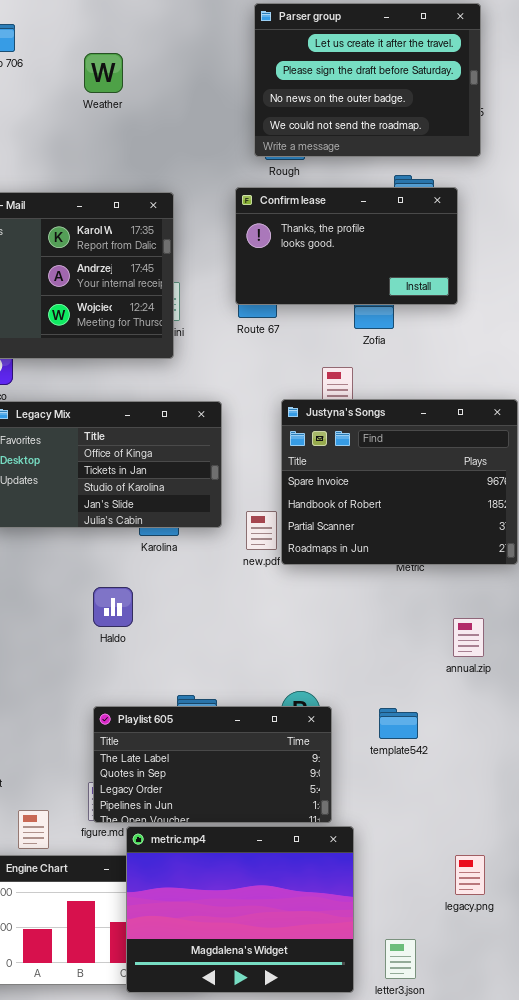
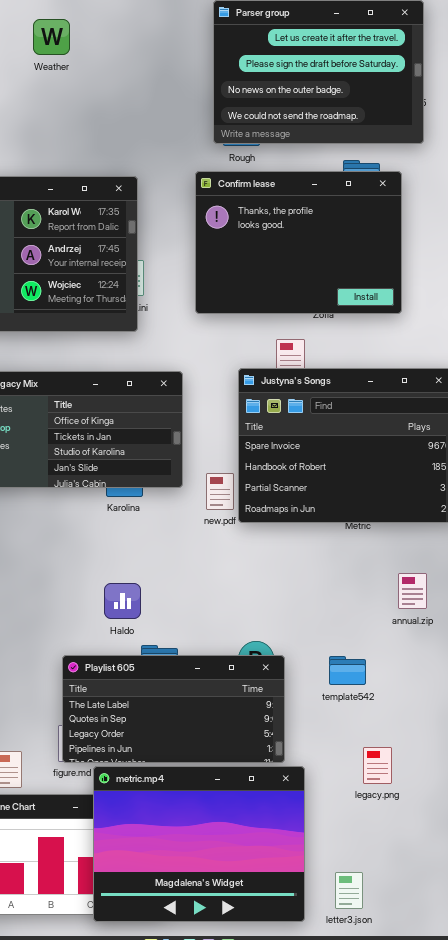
Weather: [84,53,123,93] -> [33,19,70,55], moved
Confirm lease: [235,187,458,305] -> [195,171,402,314], resized
Haldo: [93,587,133,627] -> [104,583,141,619], moved
legacy.png: [455,855,485,895] -> [363,747,392,784], moved

